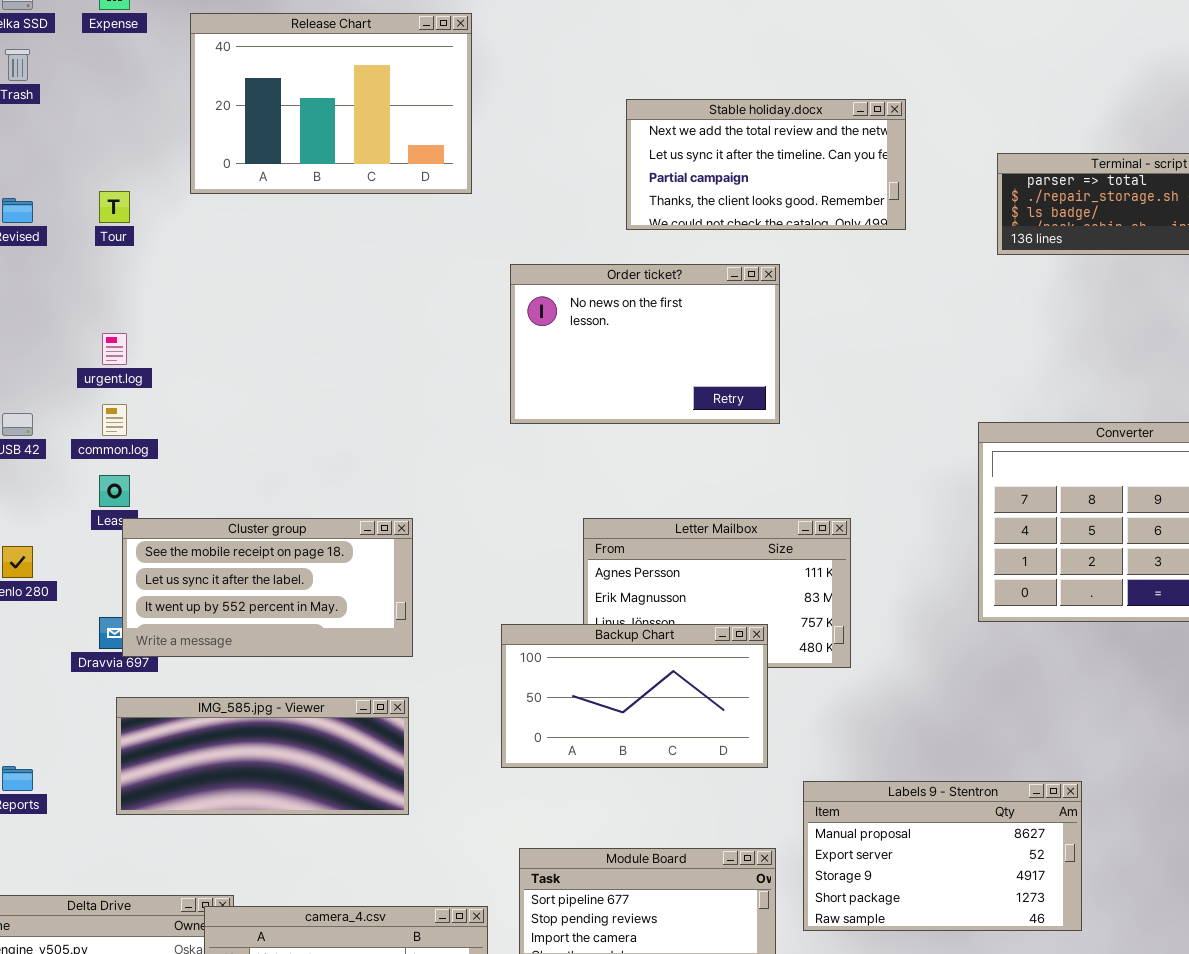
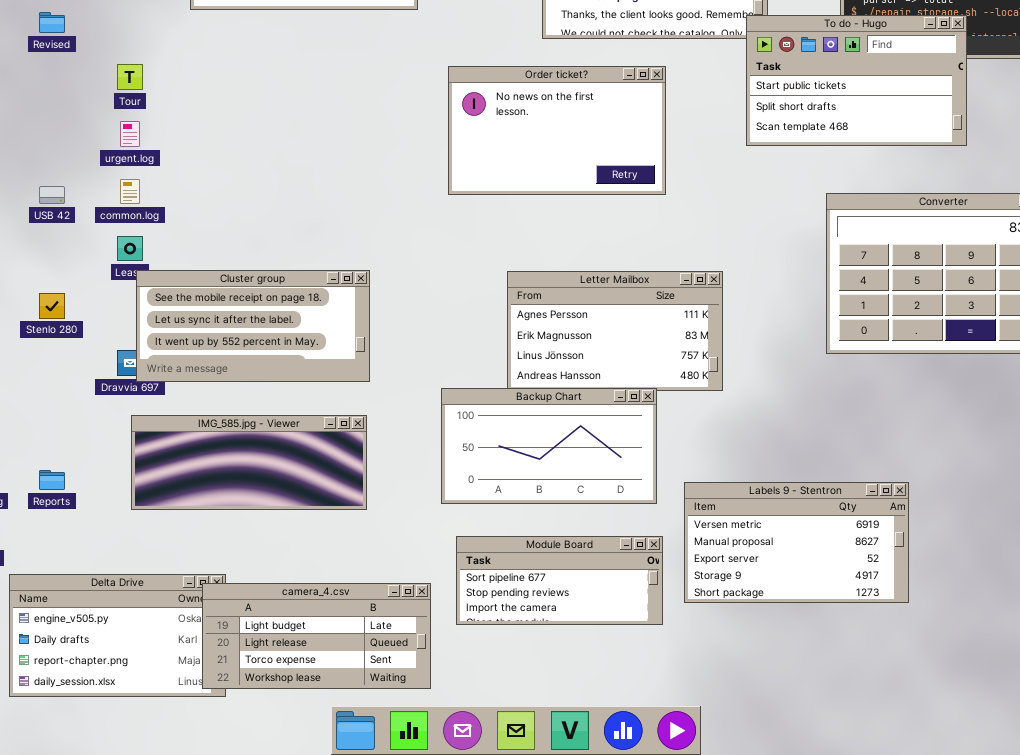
Tour: [99,191,130,223] -> [117,64,143,90], moved
To do - Hugo: none -> [746,15,967,146], opened
Backup Chart: [501,624,768,768] -> [441,388,657,504], moved
Labels 9 - Stentron: [803,781,1082,931] -> [684,482,909,603], scrolled up 1 row

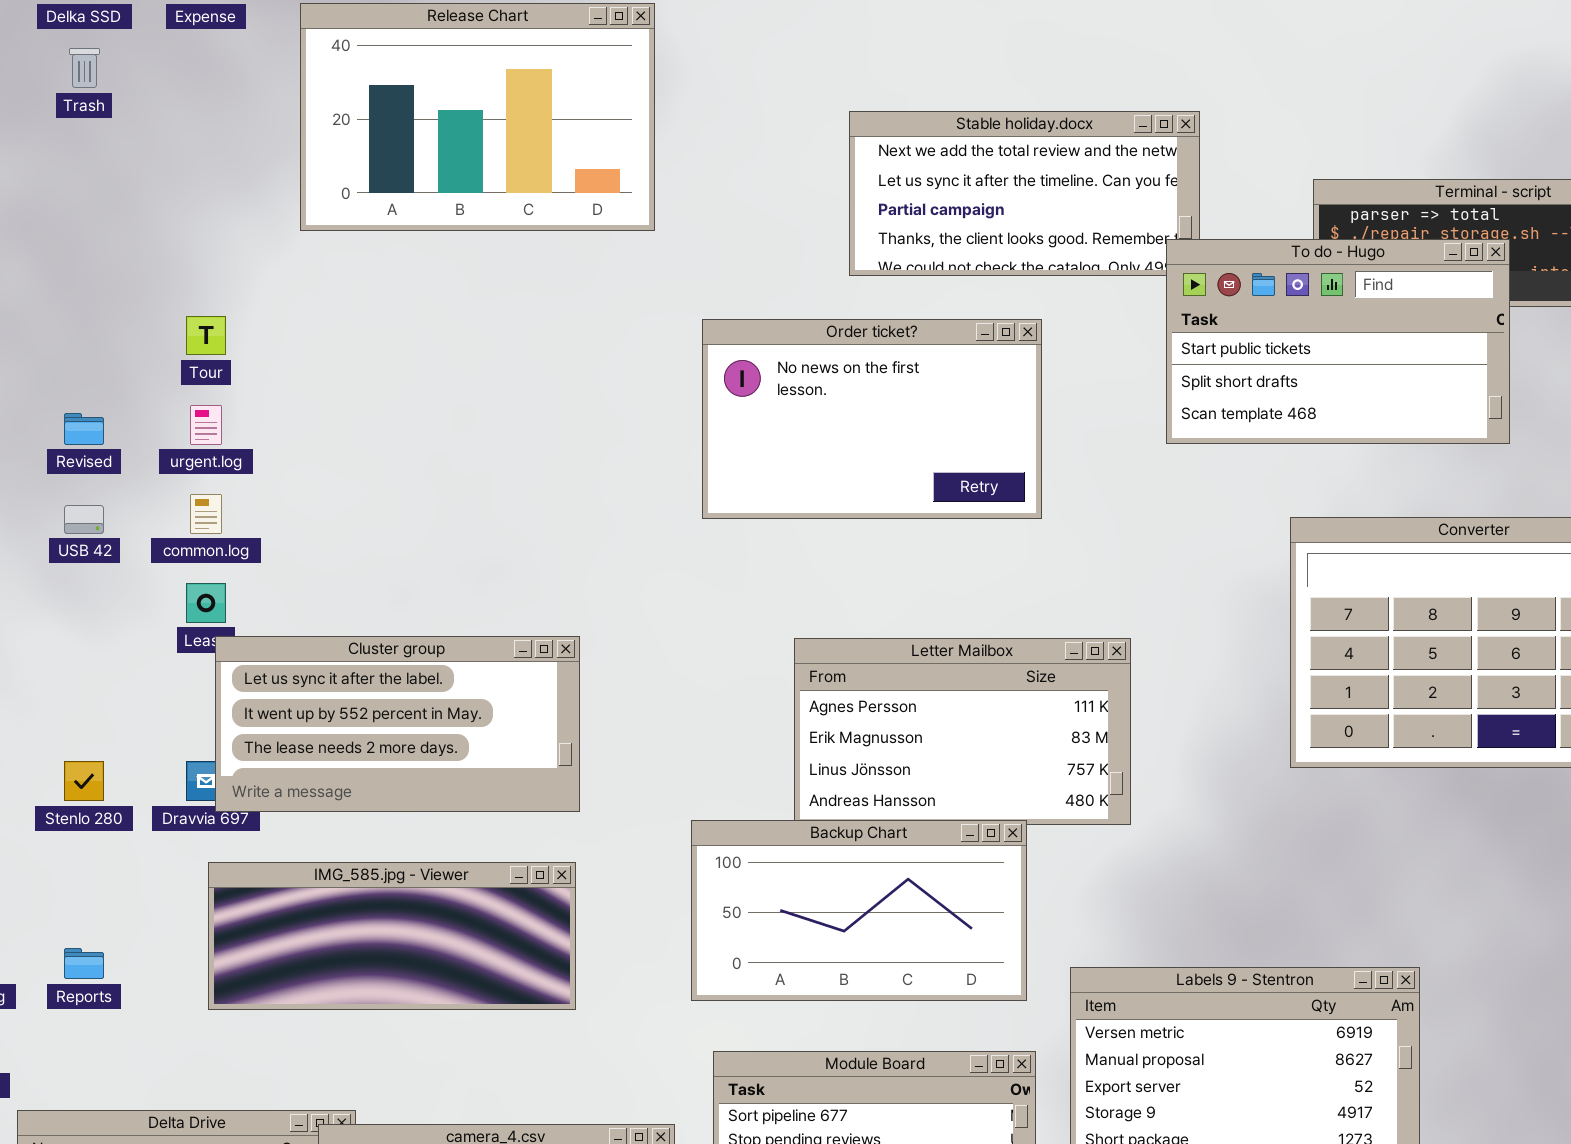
Revised: [39,12,65,33] -> [64,413,104,445], moved
Cluster group: [136,270,370,382] -> [215,636,580,812], scrolled down 1 row
Stenlo 280: [39,293,65,319] -> [64,761,104,801], moved

